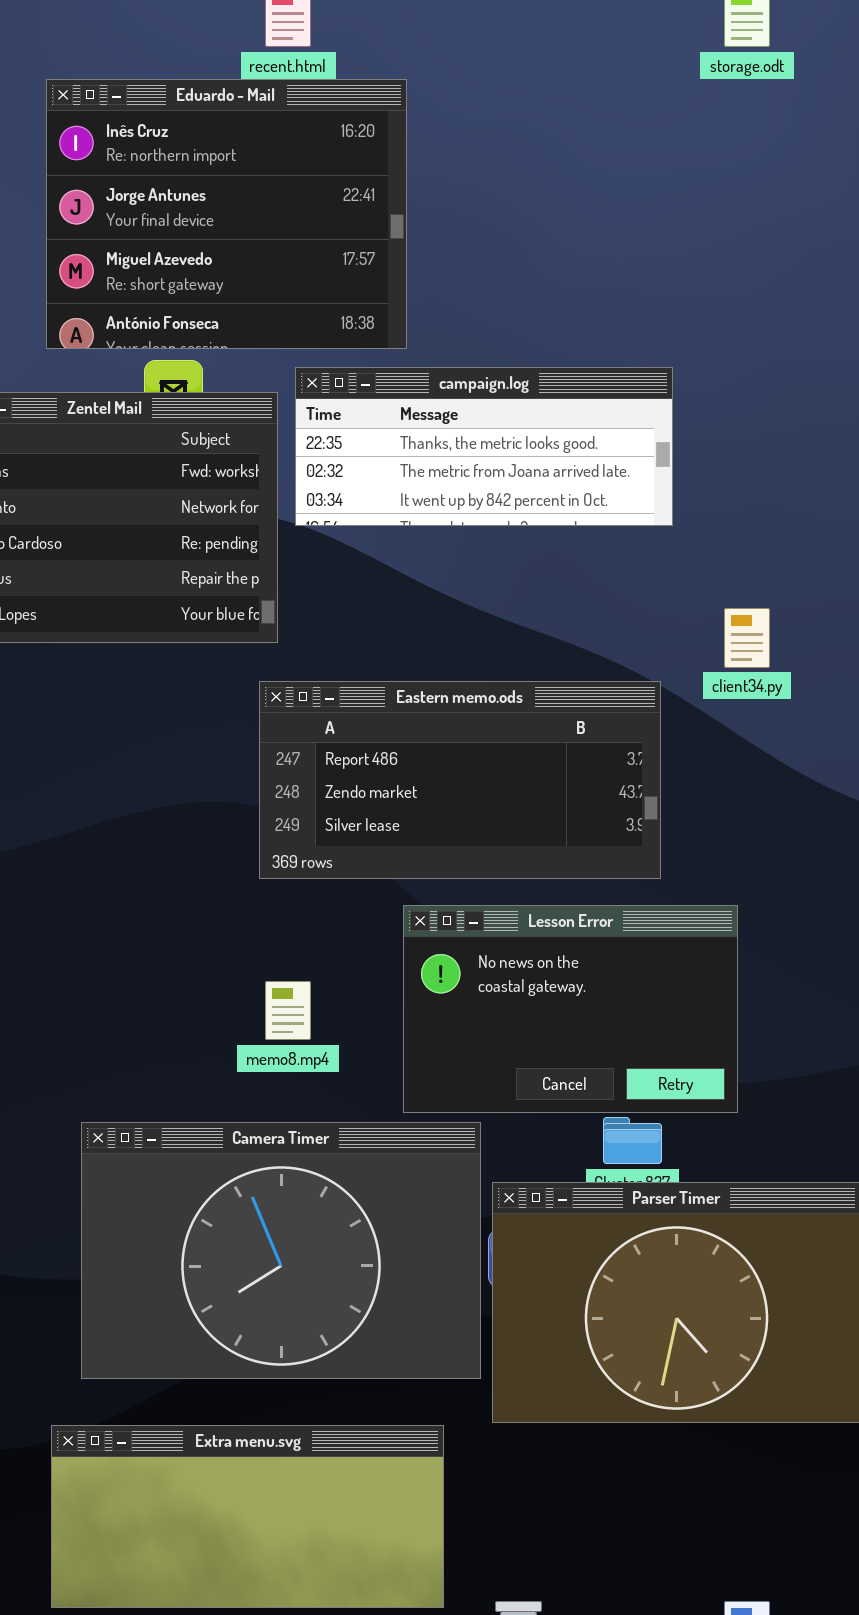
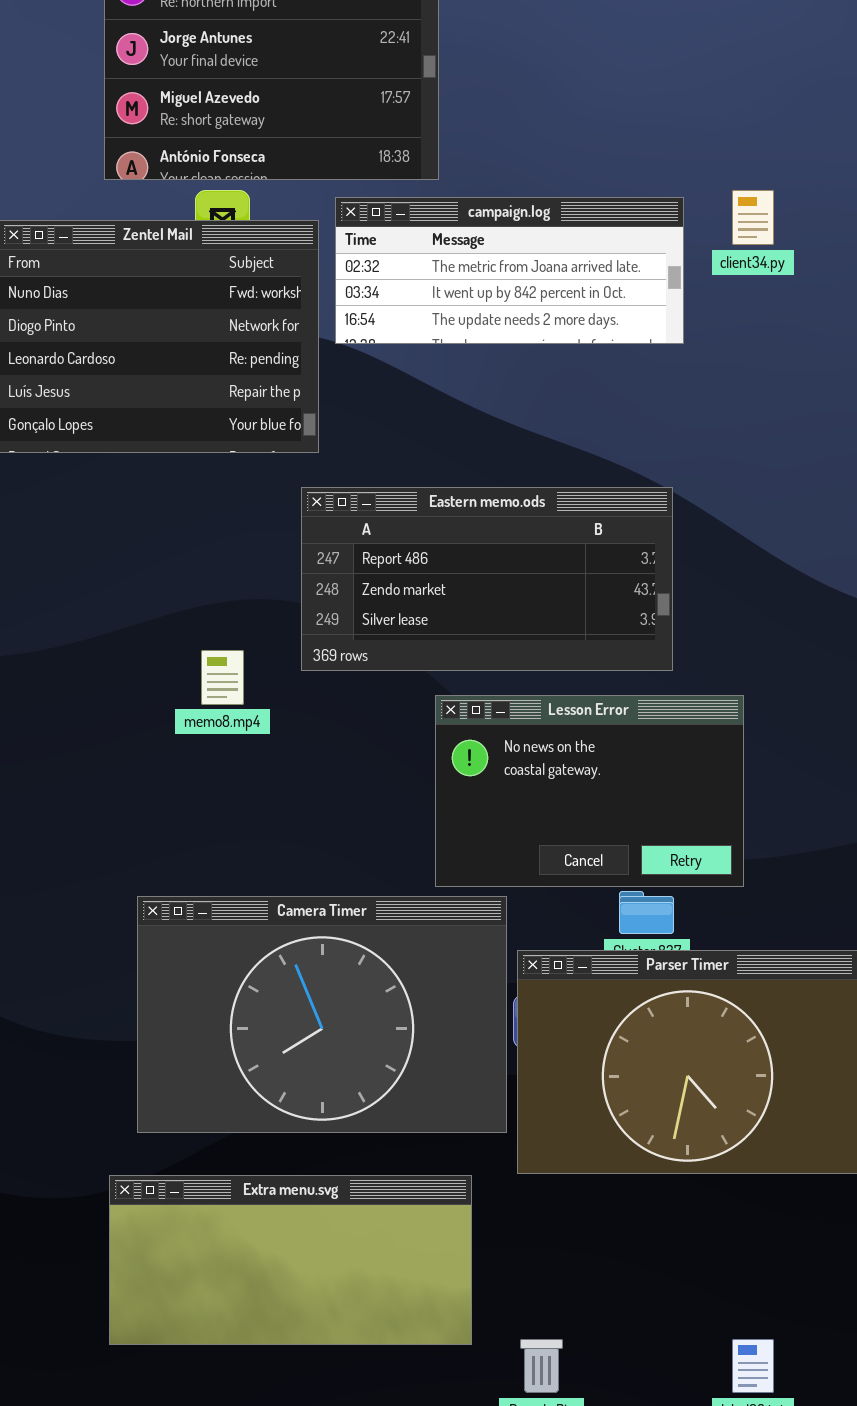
campaign.log: [295,367,673,526] -> [335,197,684,344], scrolled down 1 row
client34.py: [724,608,770,668] -> [732,190,774,245], moved
memo8.mp4: [265,981,311,1040] -> [201,650,244,705], moved

